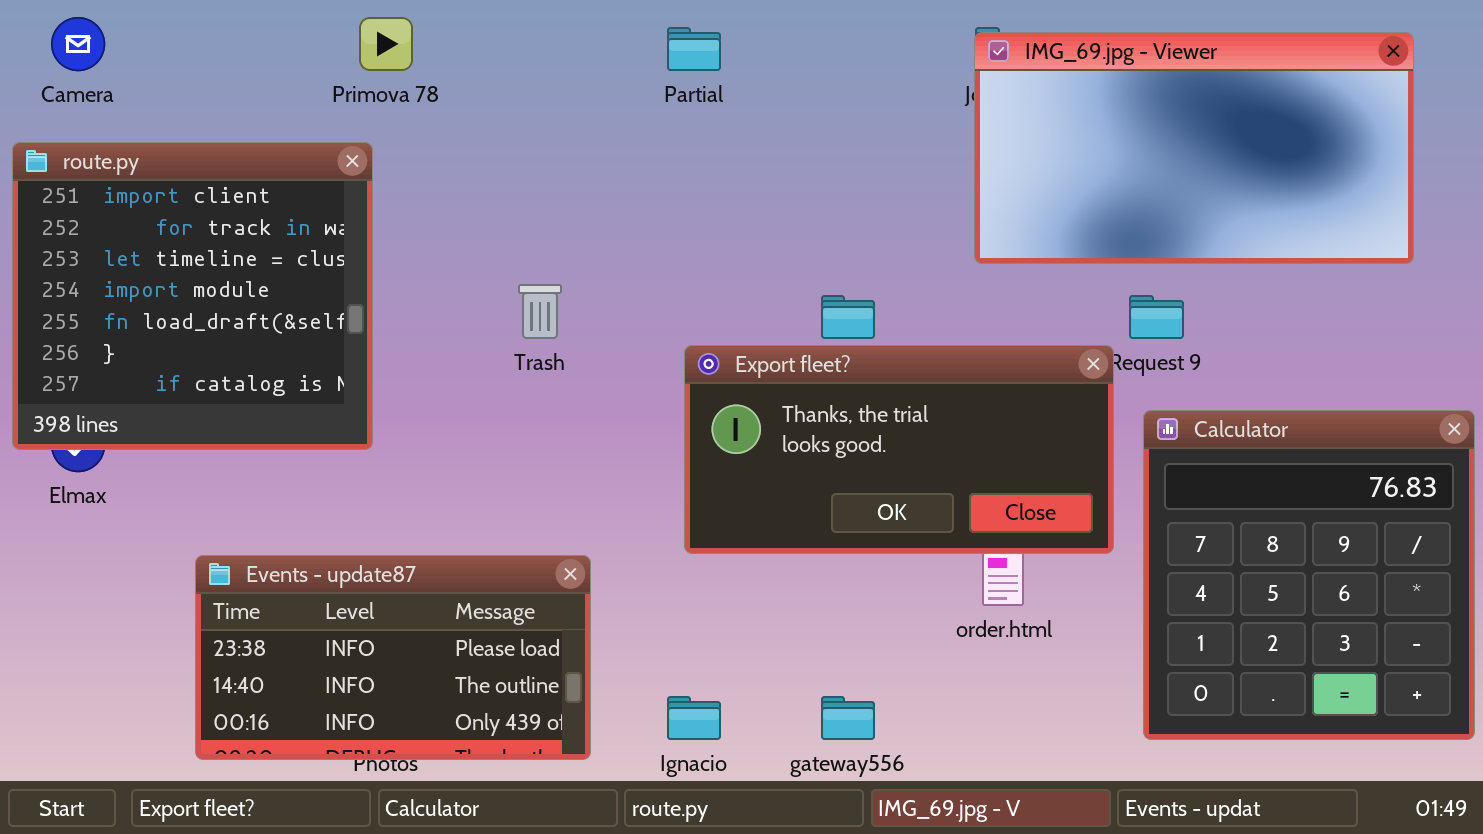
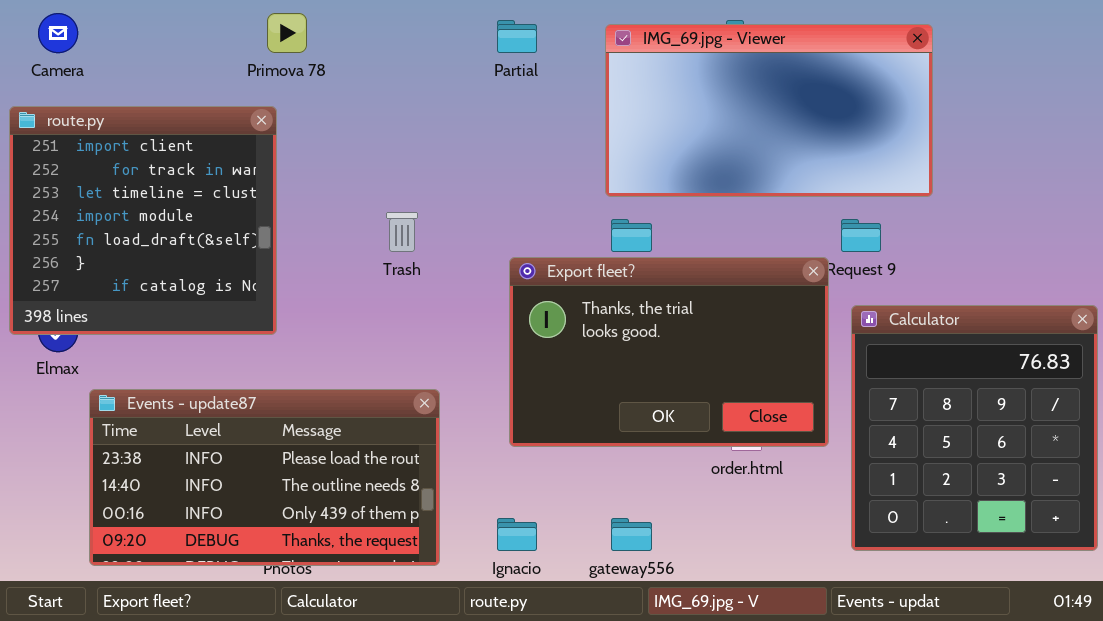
IMG_69.jpg - Viewer: [974,32,1414,264] -> [605,24,933,197], moved
Export fleet?: [684,345,1114,554] -> [509,257,829,447], resized
Events - update87: [195,555,591,760] -> [89,389,440,566], resized

